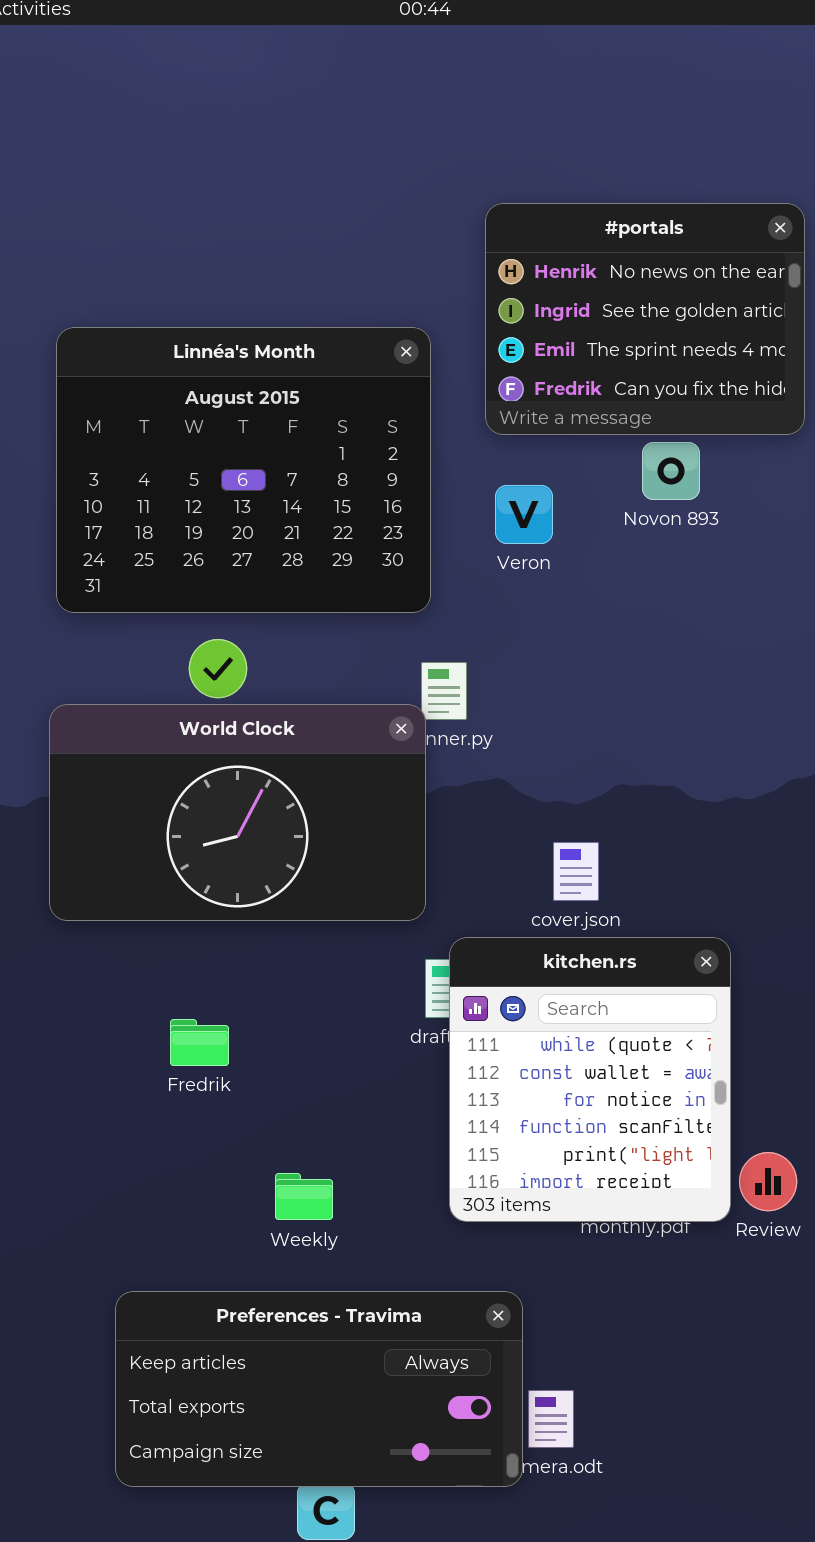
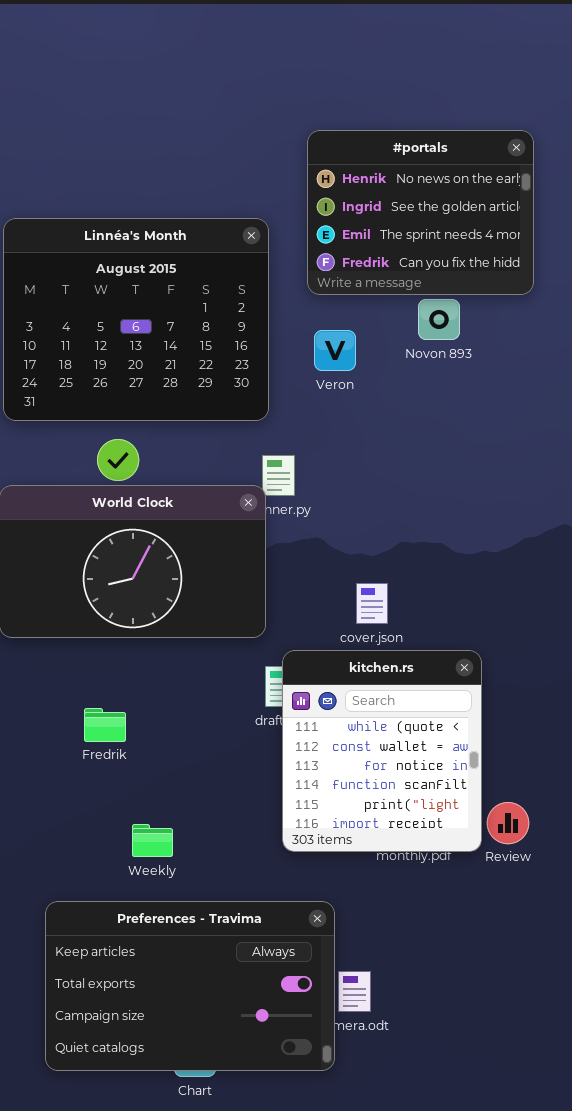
Weekly: [275,1173,333,1220] -> [132,824,173,857], moved
Preferences - Travima: [115,1291,523,1487] -> [45,901,335,1071], resized

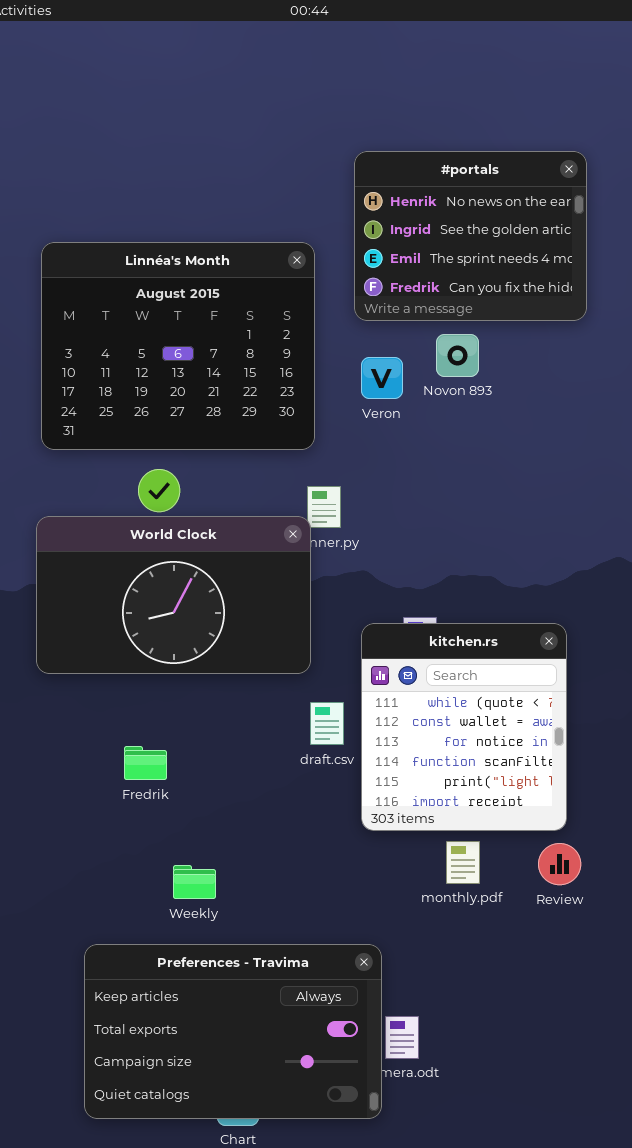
Novon 893: [418,299,460,340] -> [436,334,479,377], moved
kitchen.rs: [282,650,482,852] -> [361,623,567,831], moved

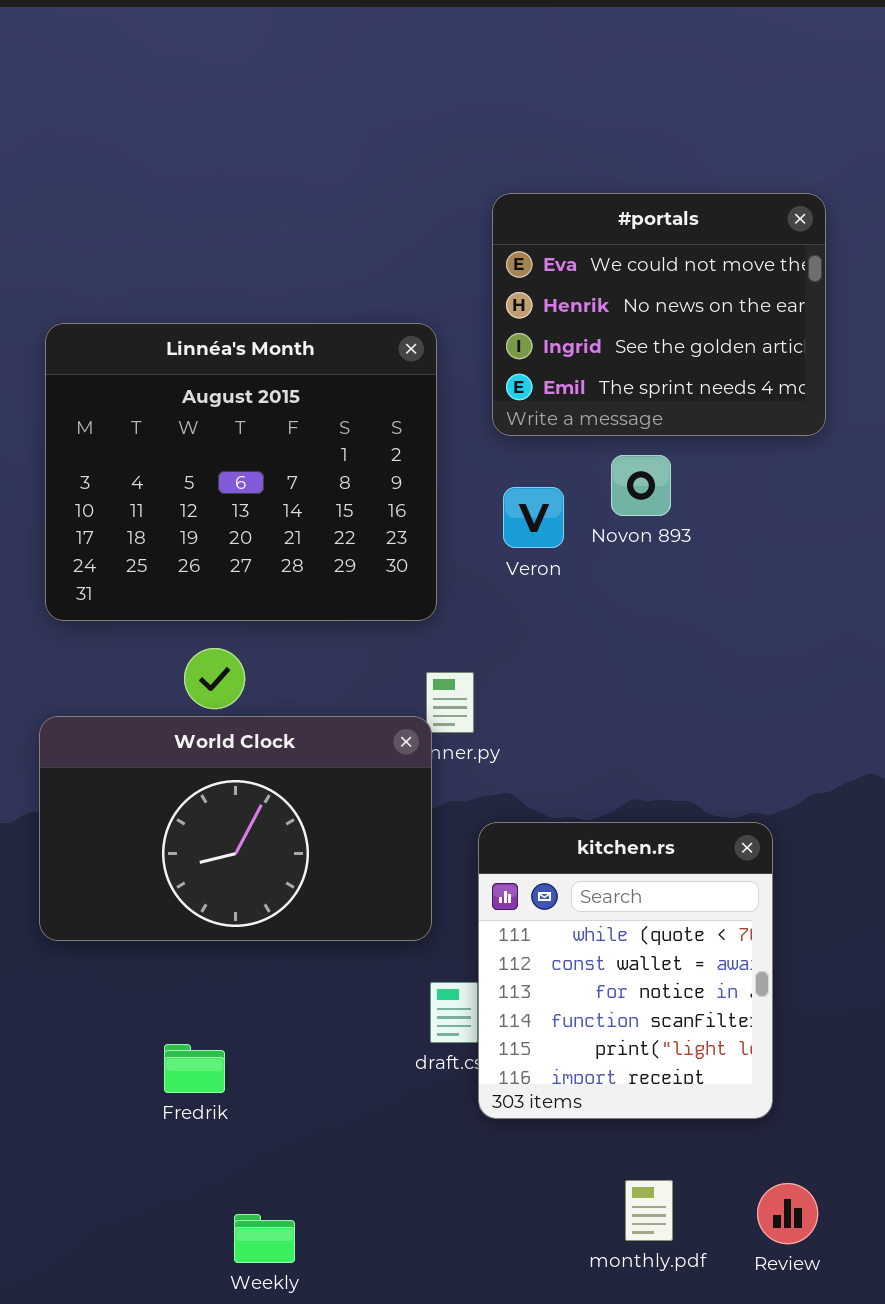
#portals: [354,151,587,321] -> [492,193,826,436], scrolled up 1 row
kitchen.rs: [361,623,567,831] -> [478,822,773,1119], moved

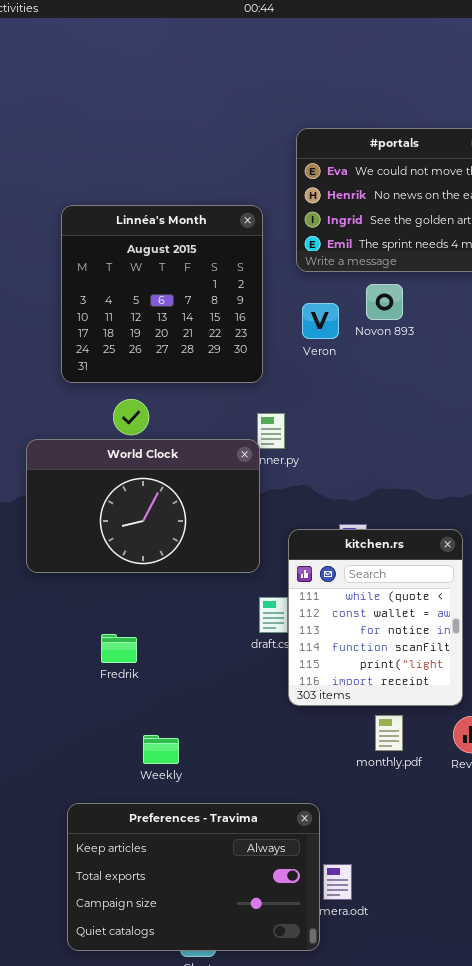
Linnéa's Month: [45,323,437,621] -> [61,205,263,383], resized
kitchen.rs: [478,822,773,1119] -> [288,529,463,706], moved

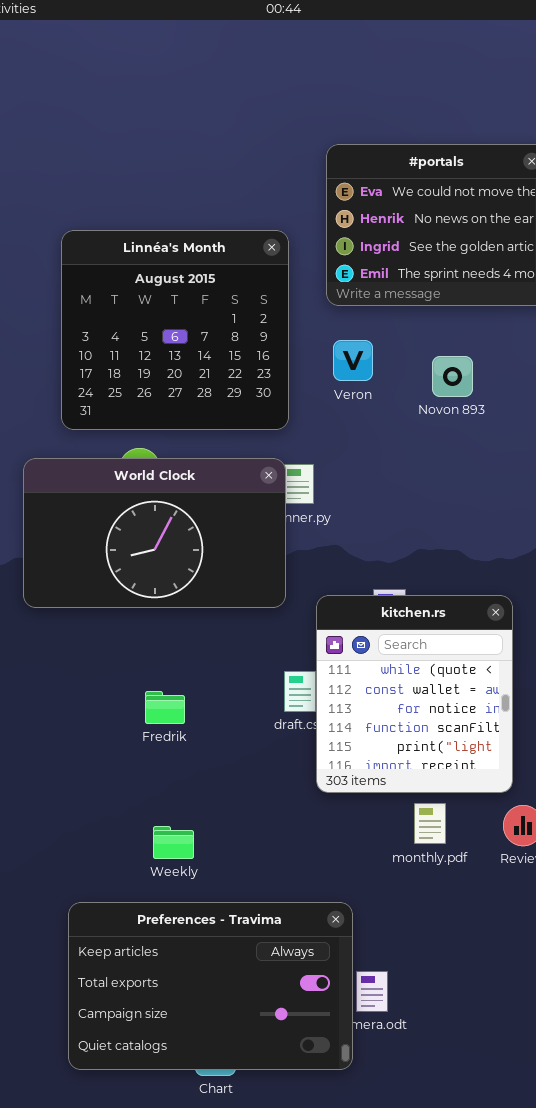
Novon 893: [366,284,403,320] -> [432,356,473,397], moved
World Clock: [26,439,260,573] -> [23,458,286,608], moved
Fredrik: [101,634,137,663] -> [145,691,185,724], moved

